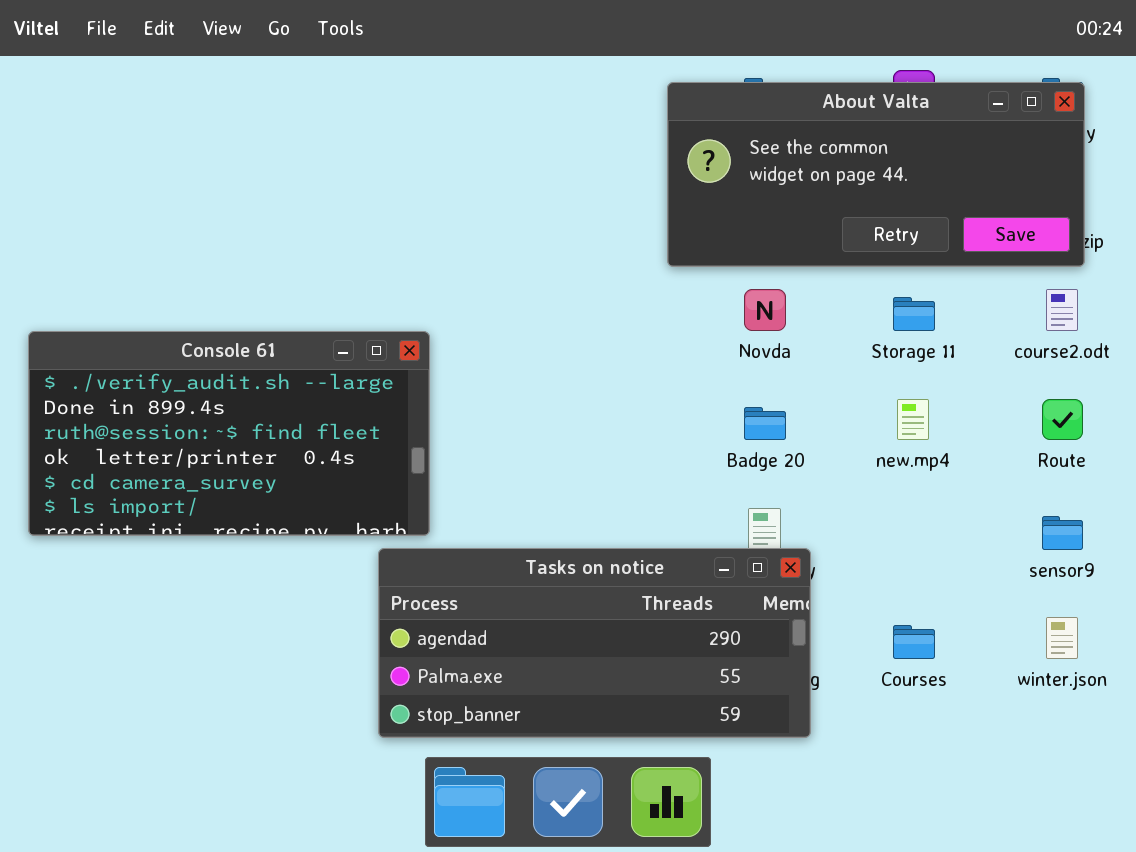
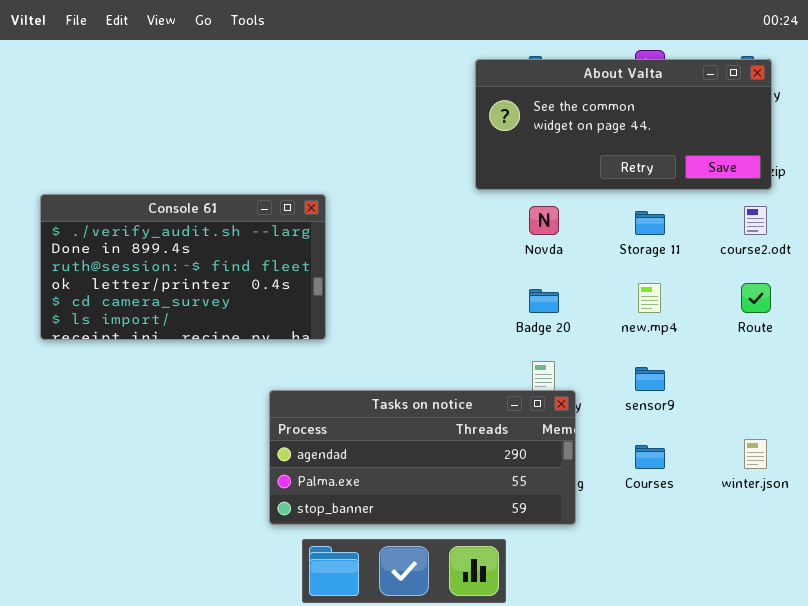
Console 61: [28,331,430,536] -> [40,194,326,340], moved
sensor9: [1042,516,1083,550] -> [635,367,665,391], moved

